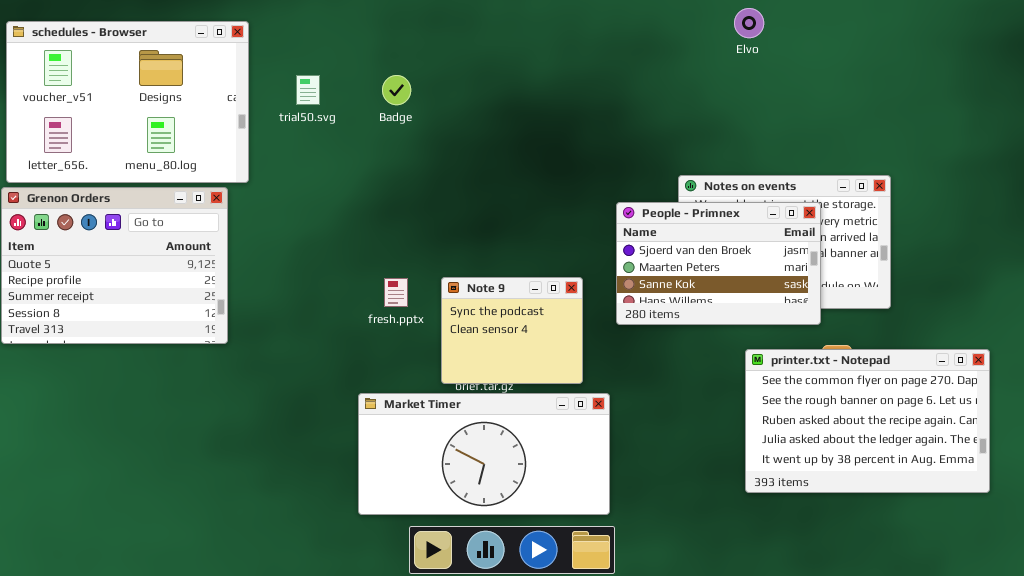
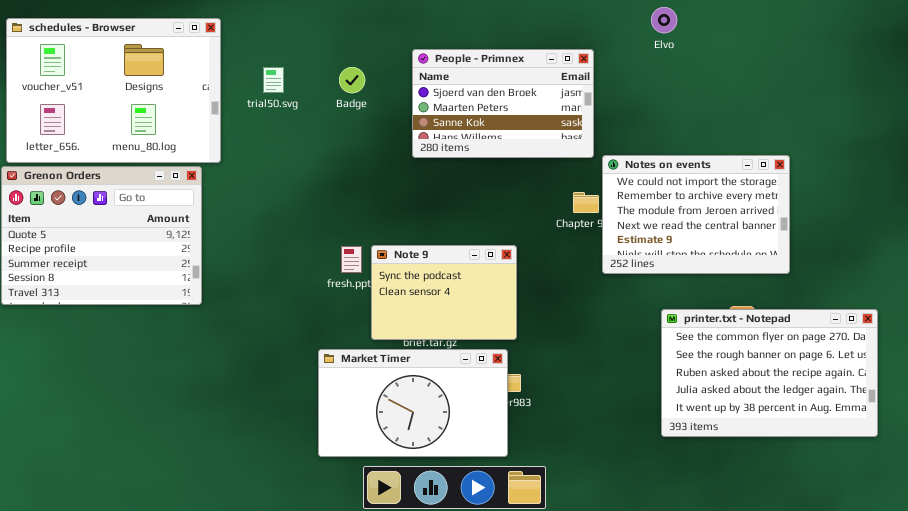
People - Primnex: [616,202,821,325] -> [412,49,594,158], moved
Note 9: [441,277,583,384] -> [371,245,517,340], resized
Market Timer: [358,393,610,515] -> [318,349,508,457], resized

